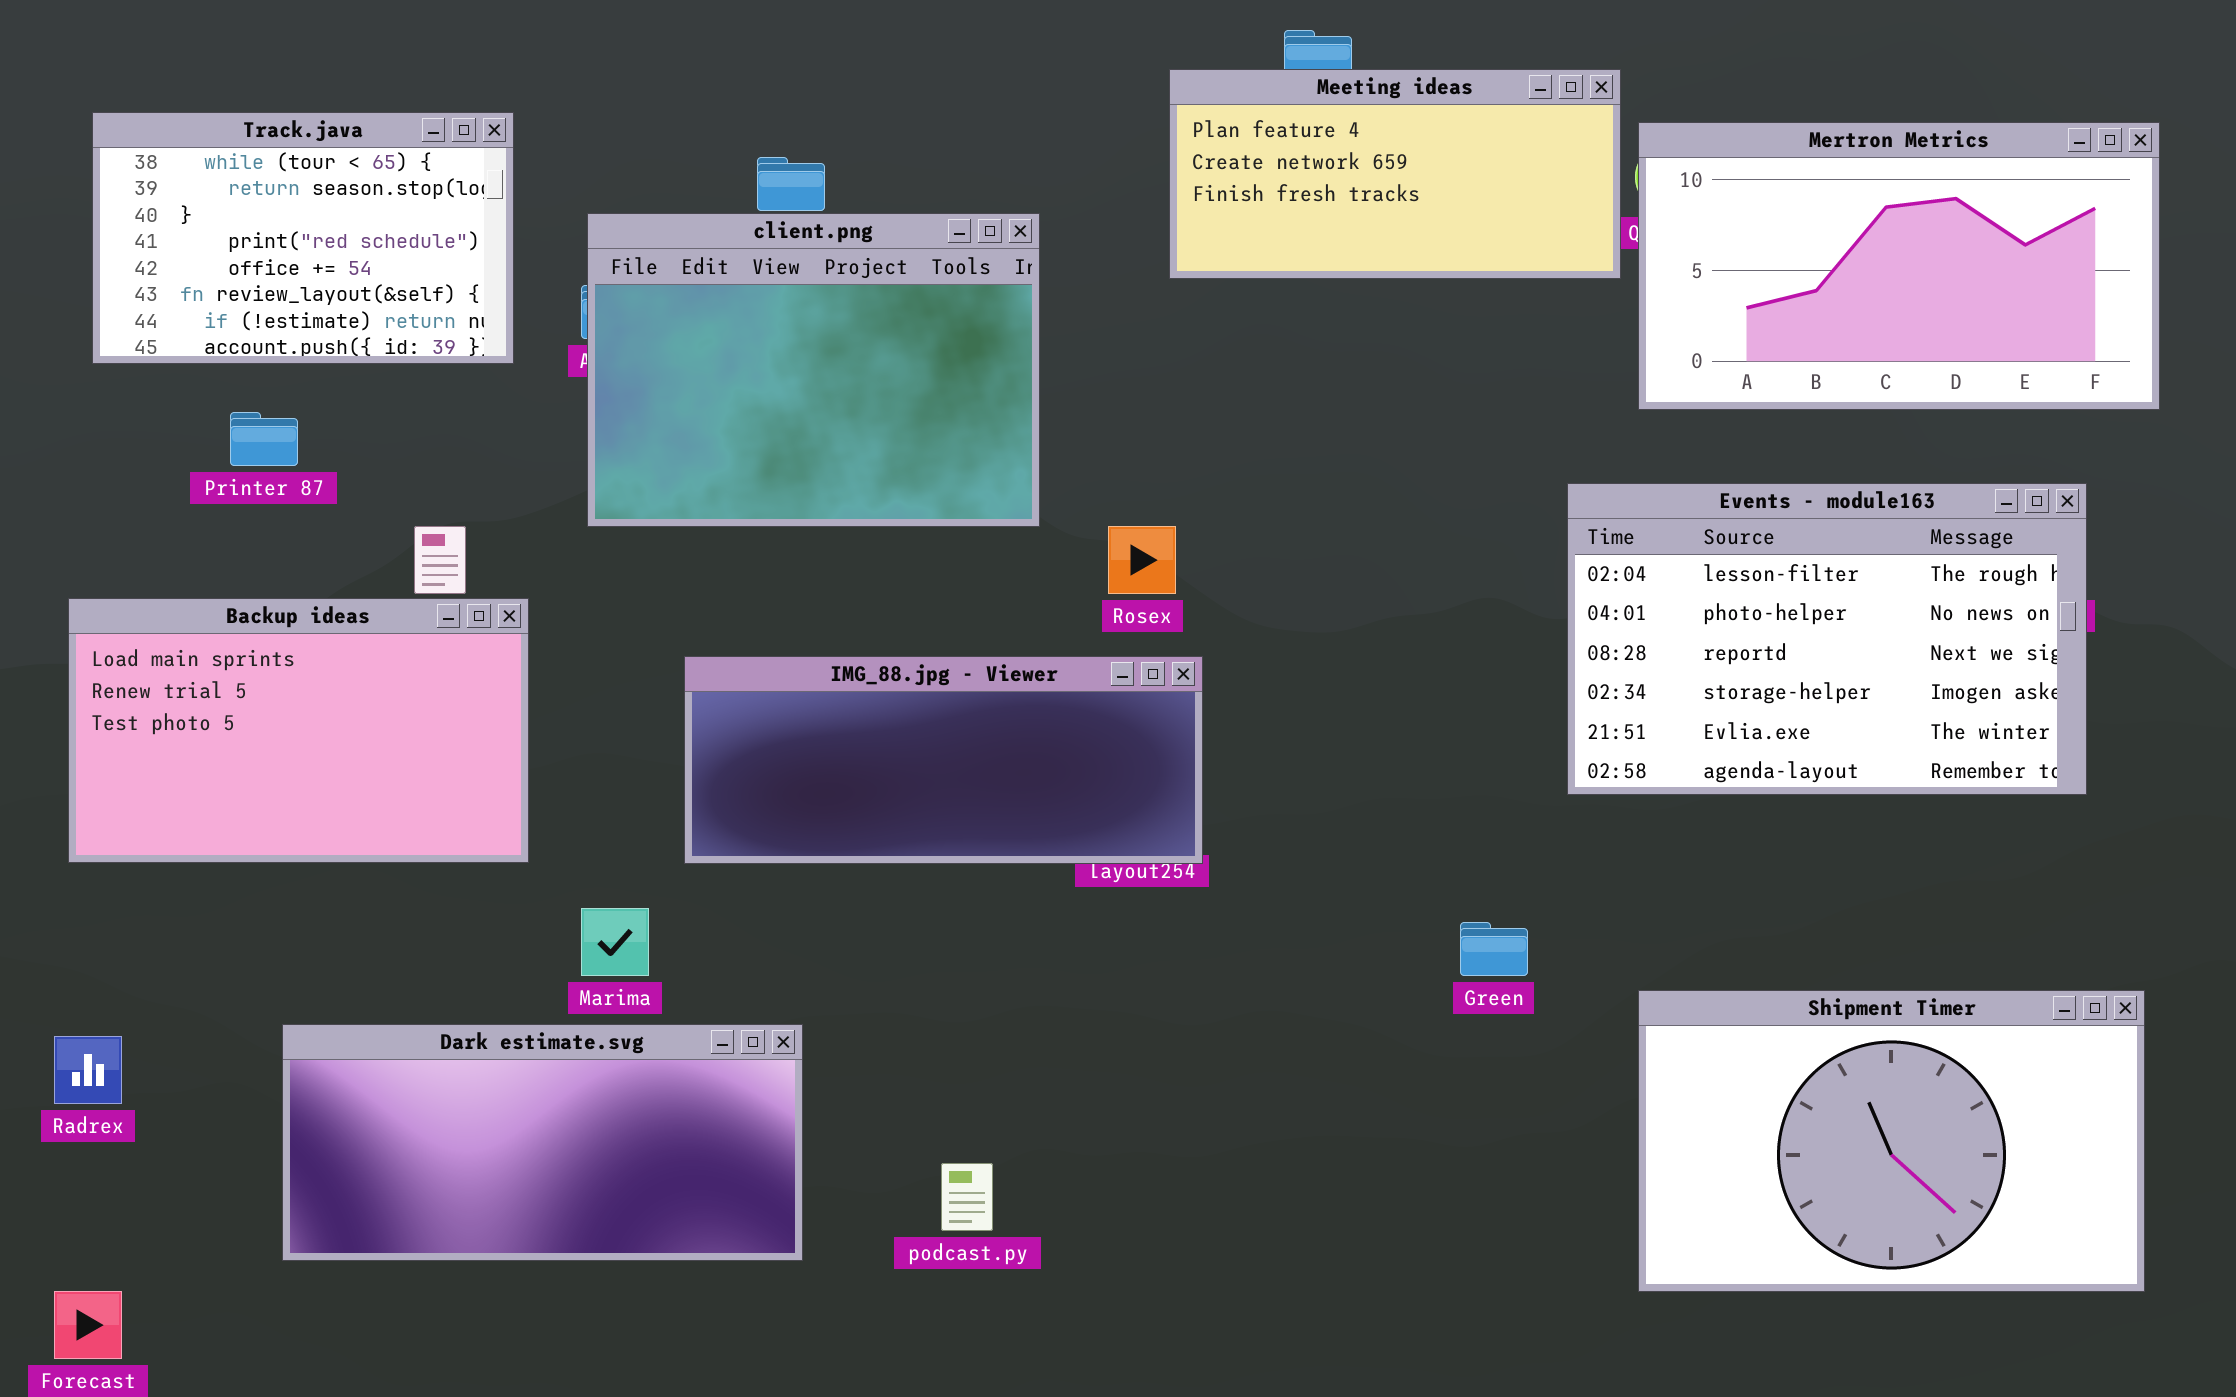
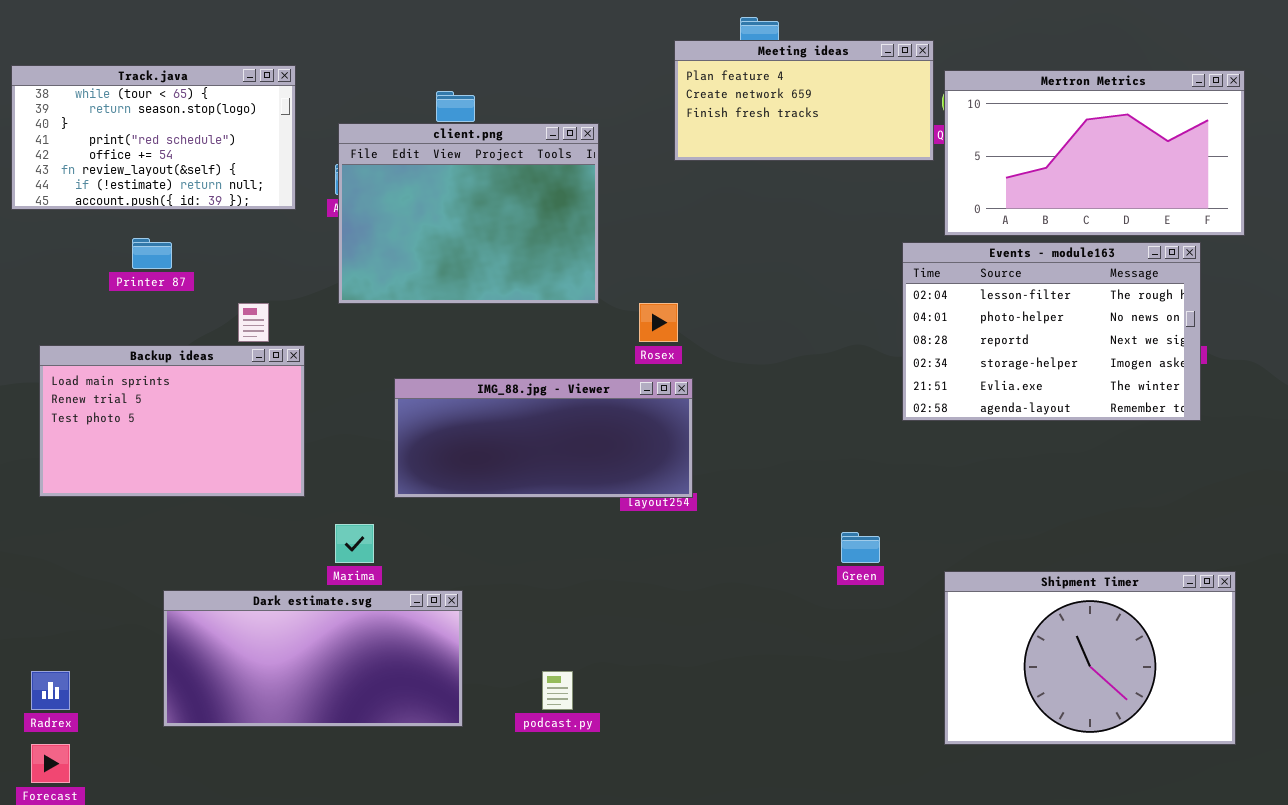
Track.java: [92,112,514,364] -> [11,65,296,210], resized
Events - module163: [1567,483,2087,795] -> [902,242,1201,421], moved
Radrex: [54,1036,122,1104] -> [31,671,70,710], moved

